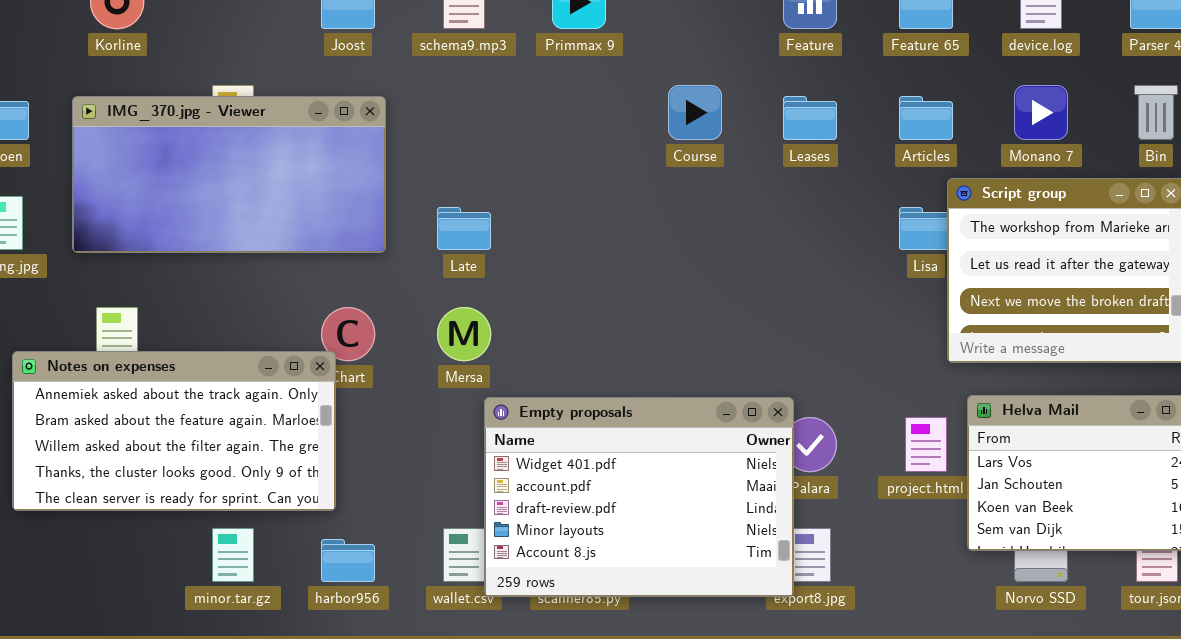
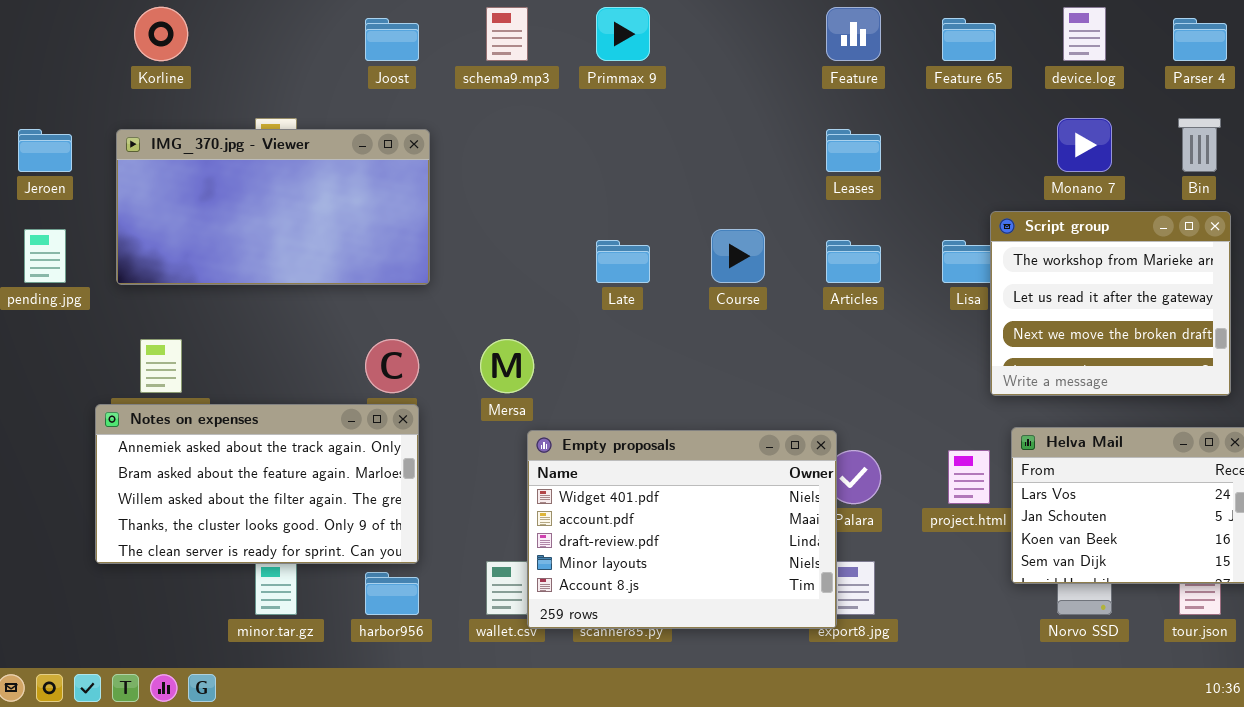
Course: [668,85,722,140] -> [711,229,765,283], moved
Articles: [899,96,953,140] -> [826,240,881,283], moved
Late: [437,207,491,250] -> [596,240,650,283], moved
Notes on expenses: [12,351,336,511] -> [95,404,419,564], moved

